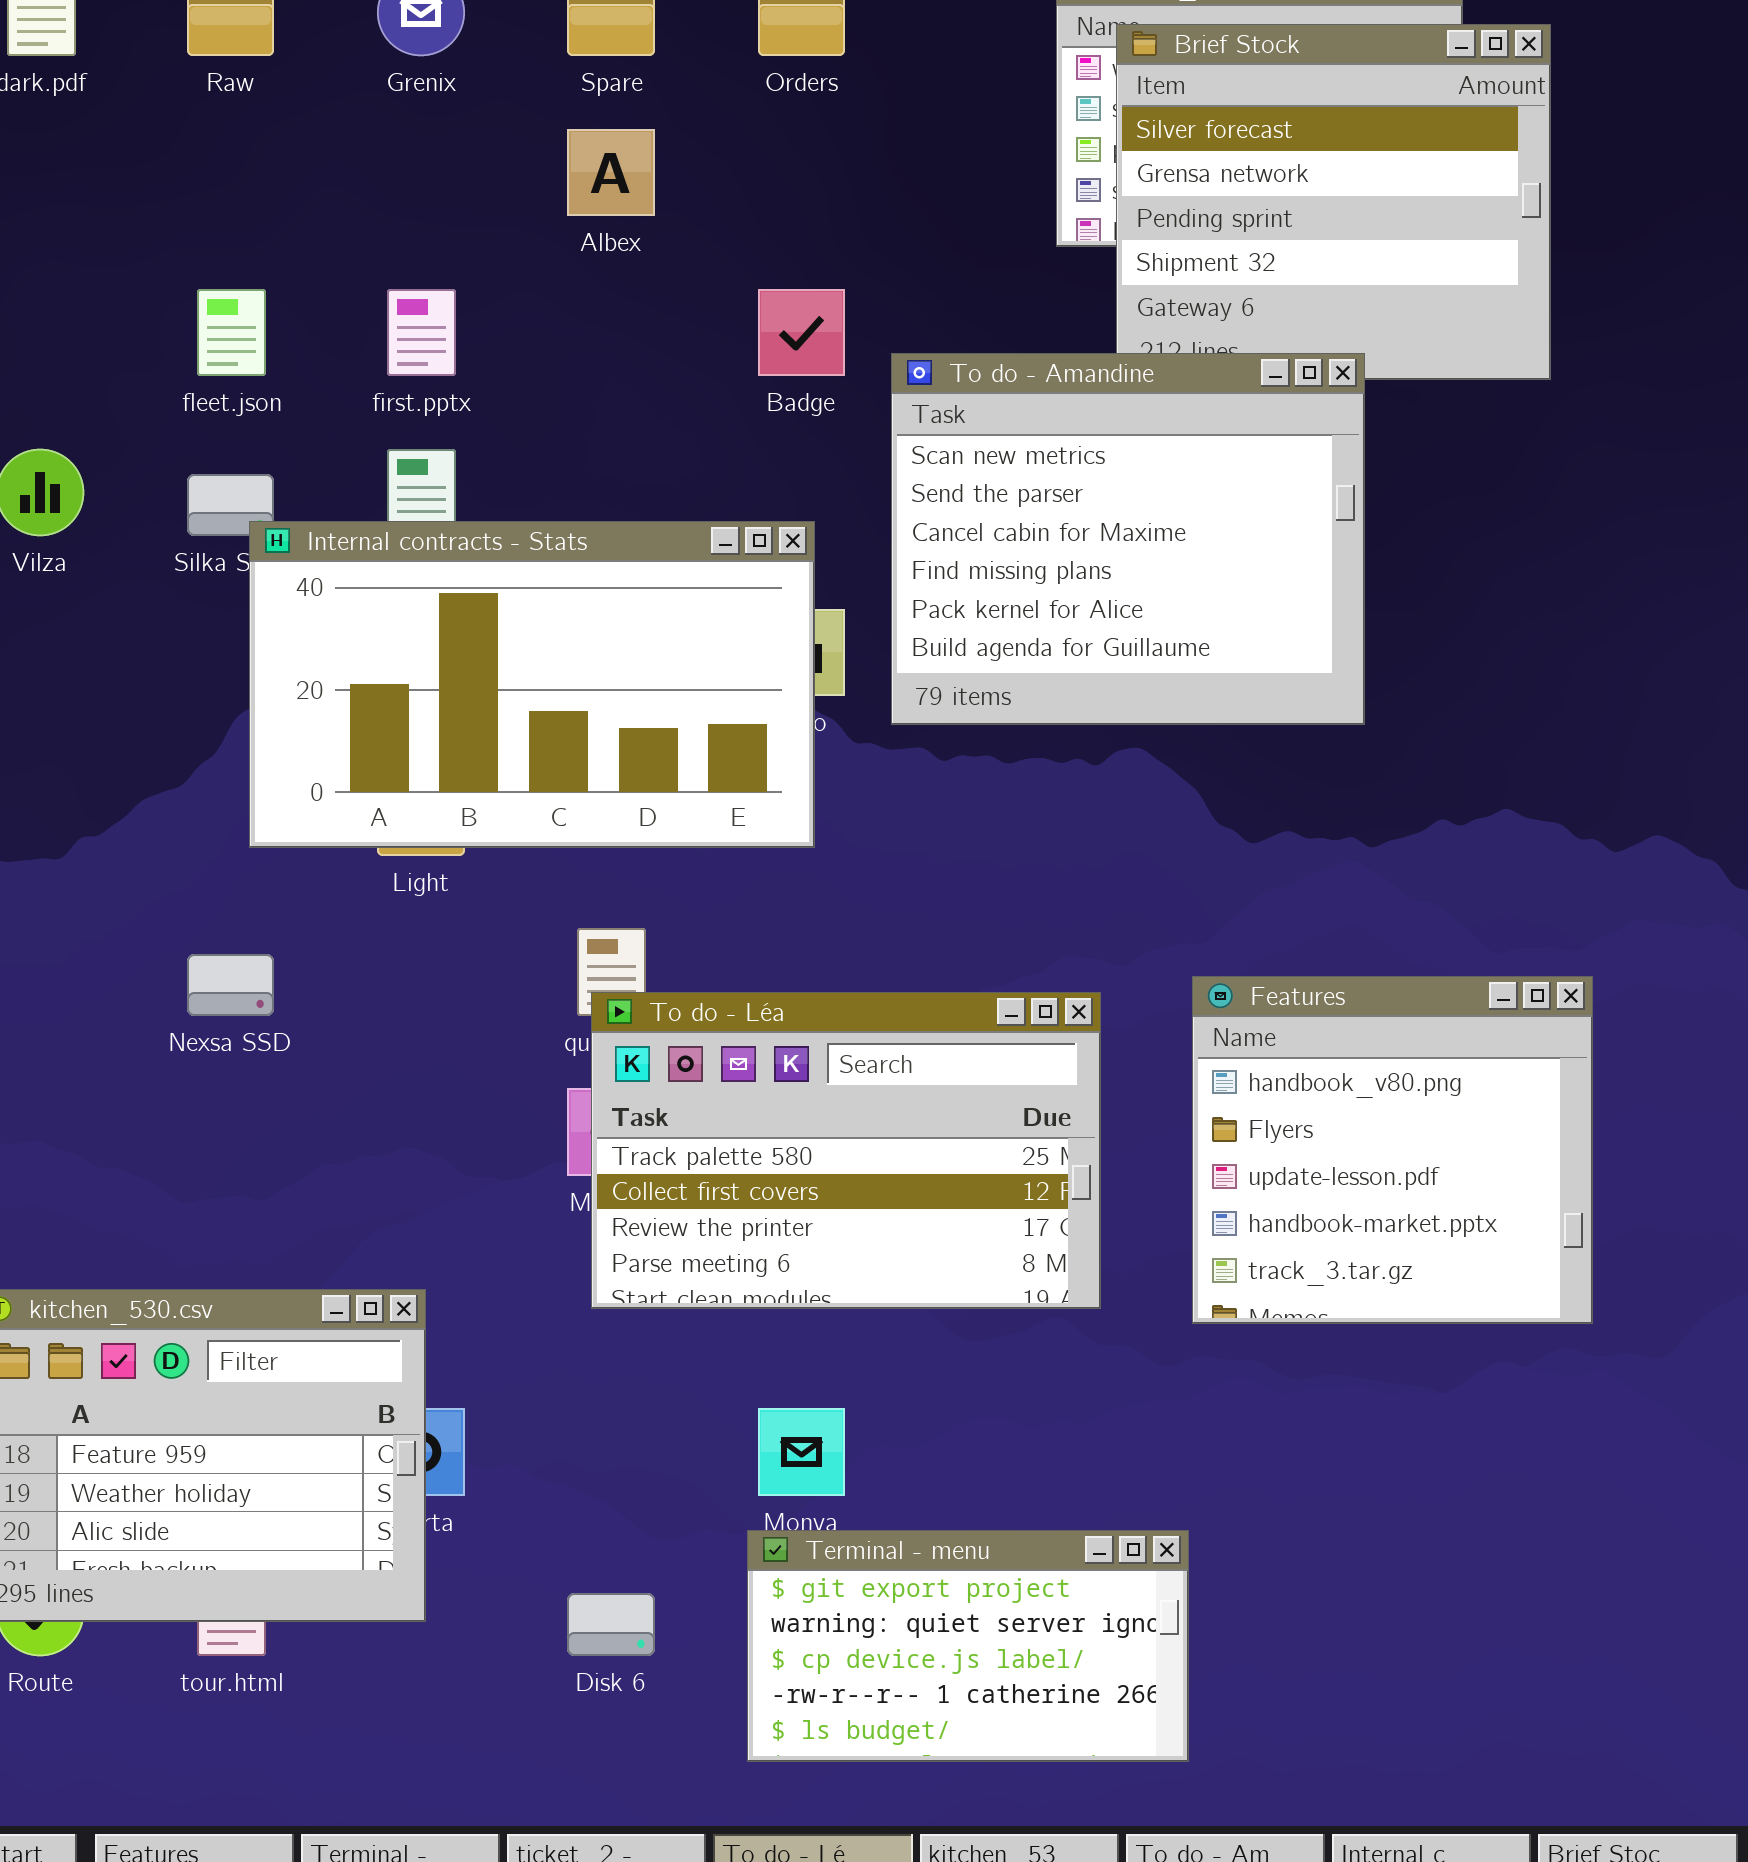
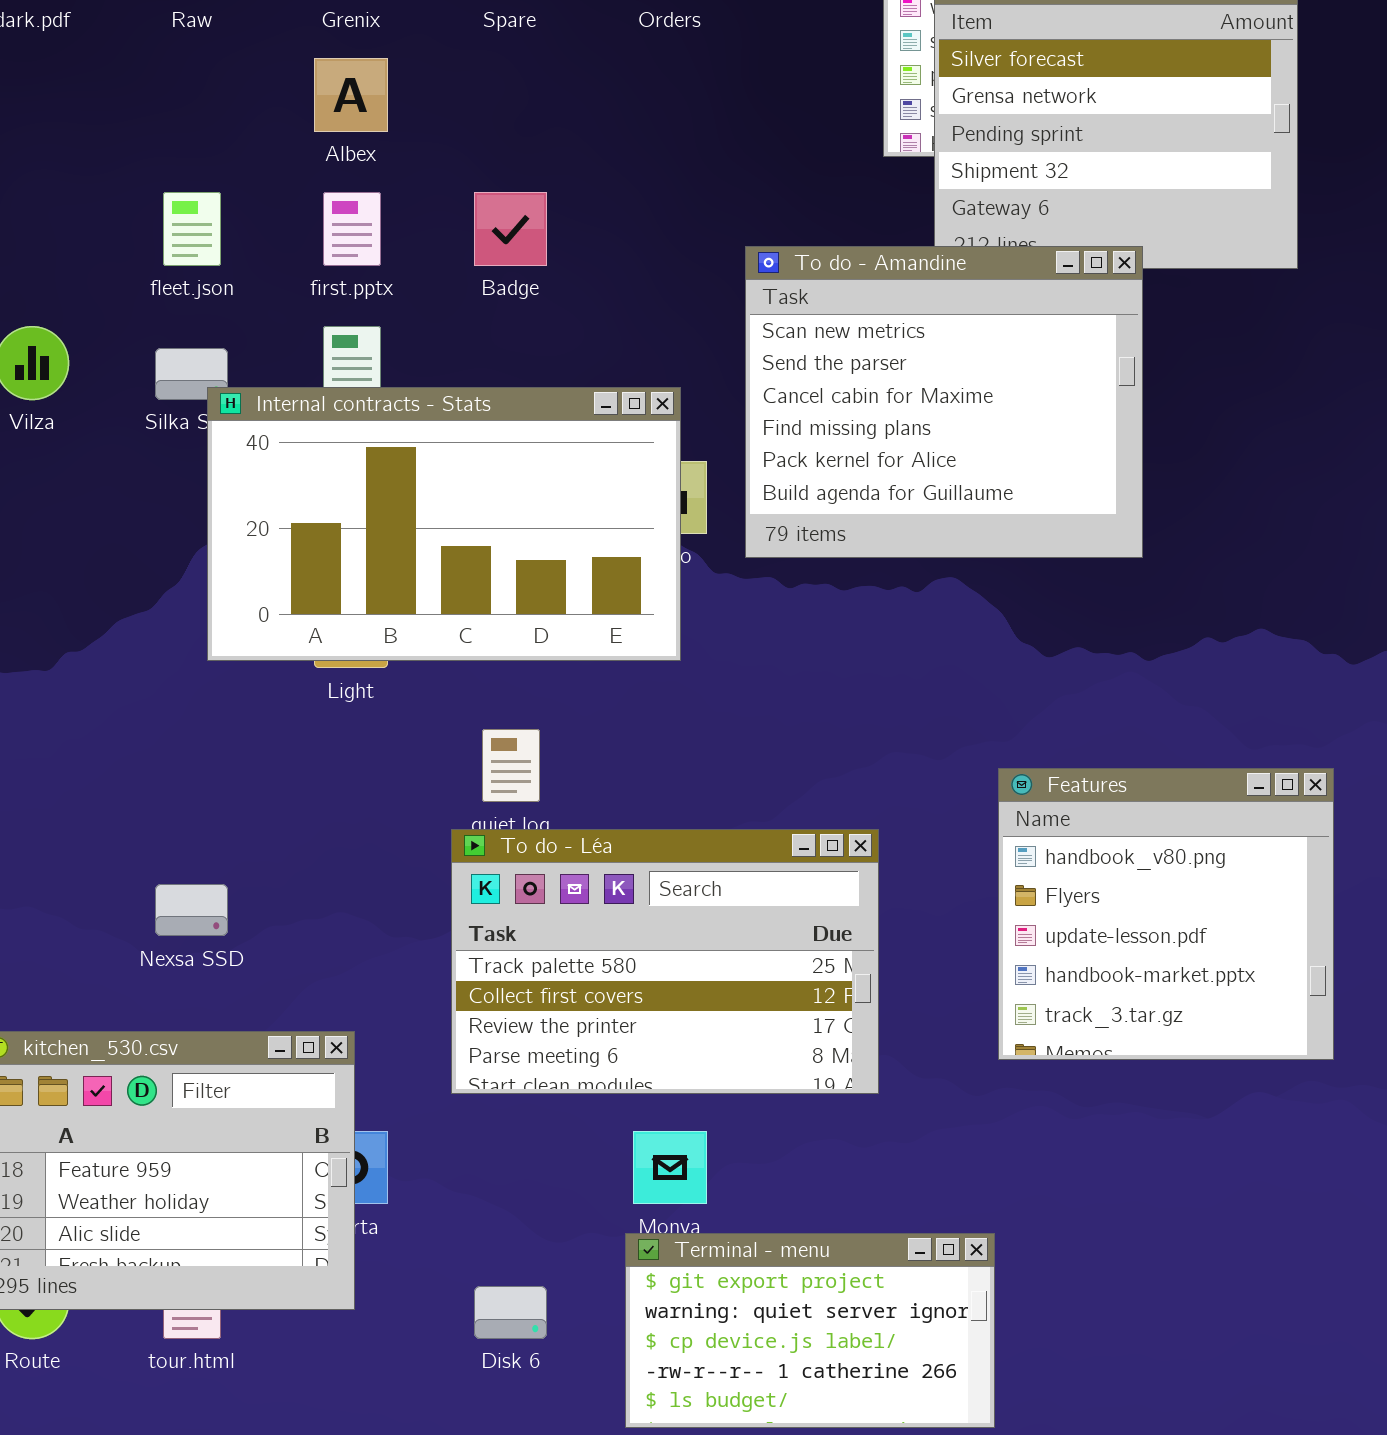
Albex: [567,129,655,216] -> [314,58,388,132], moved
Badge: [758,289,845,376] -> [474,192,547,266], moved
Nexsa SSD: [187,954,274,1016] -> [155,884,228,936], moved
To do - Léa: [591,992,1101,1309] -> [451,829,879,1094], moved

